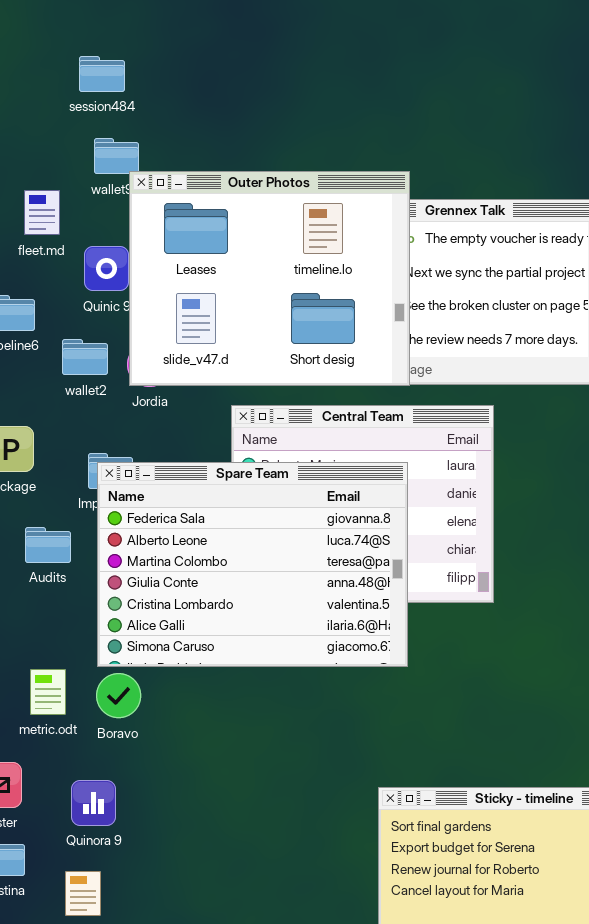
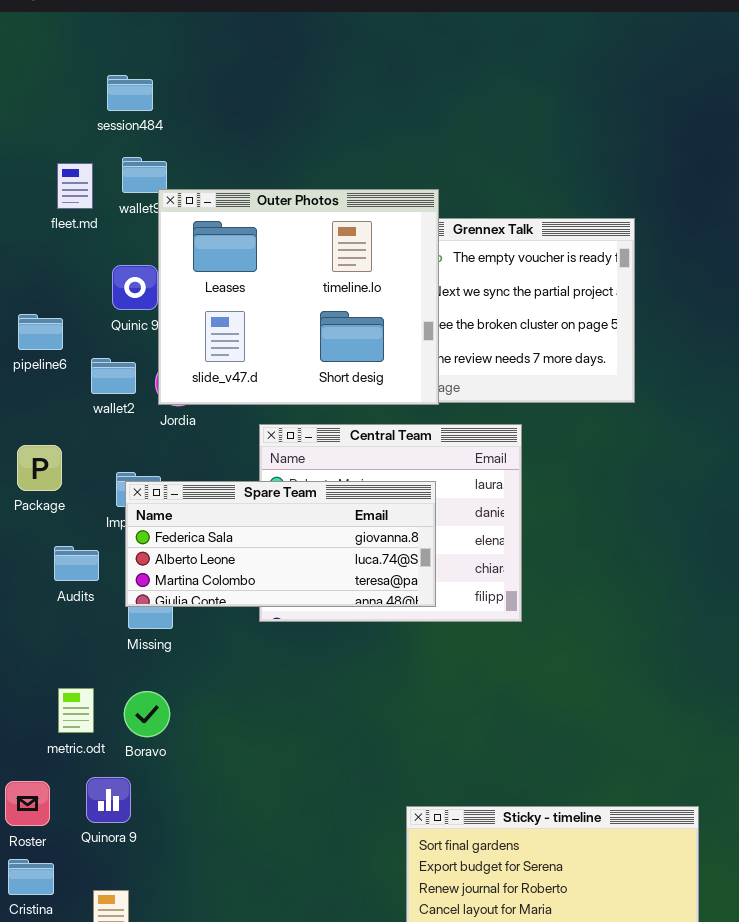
fleet.md: [24,190,60,235] -> [57,163,93,209], moved
Spare Team: [97,462,408,667] -> [125,481,436,607], resized
Quinora 9: [71,780,116,826] -> [86,777,131,823], moved

